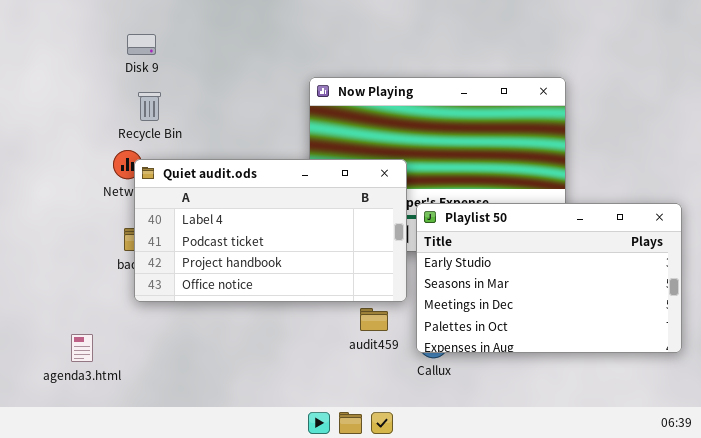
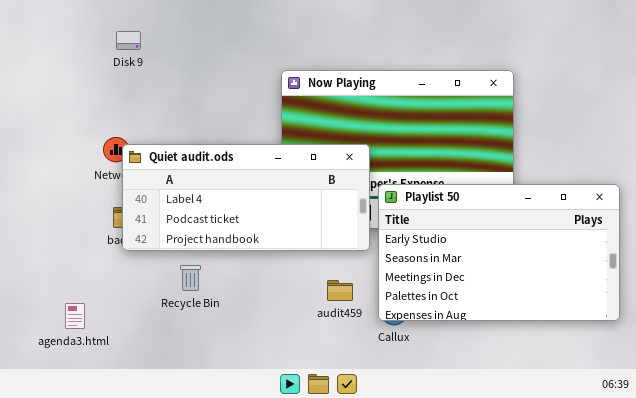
Recycle Bin: [138,92,161,121] -> [180,265,201,291], moved
Quiet audit.ods: [134,159,407,302] -> [122,144,370,251], resized

